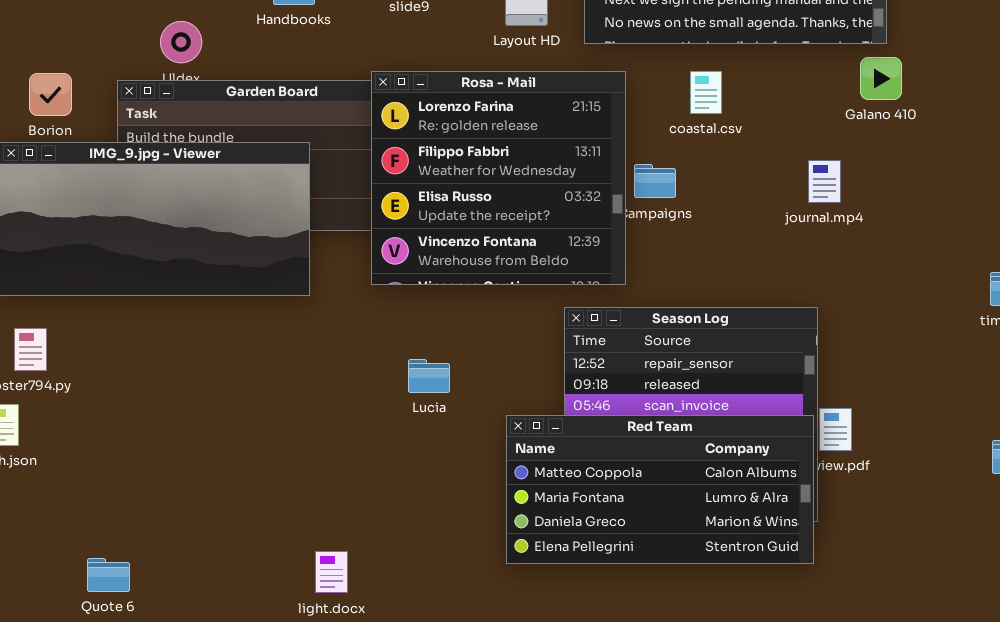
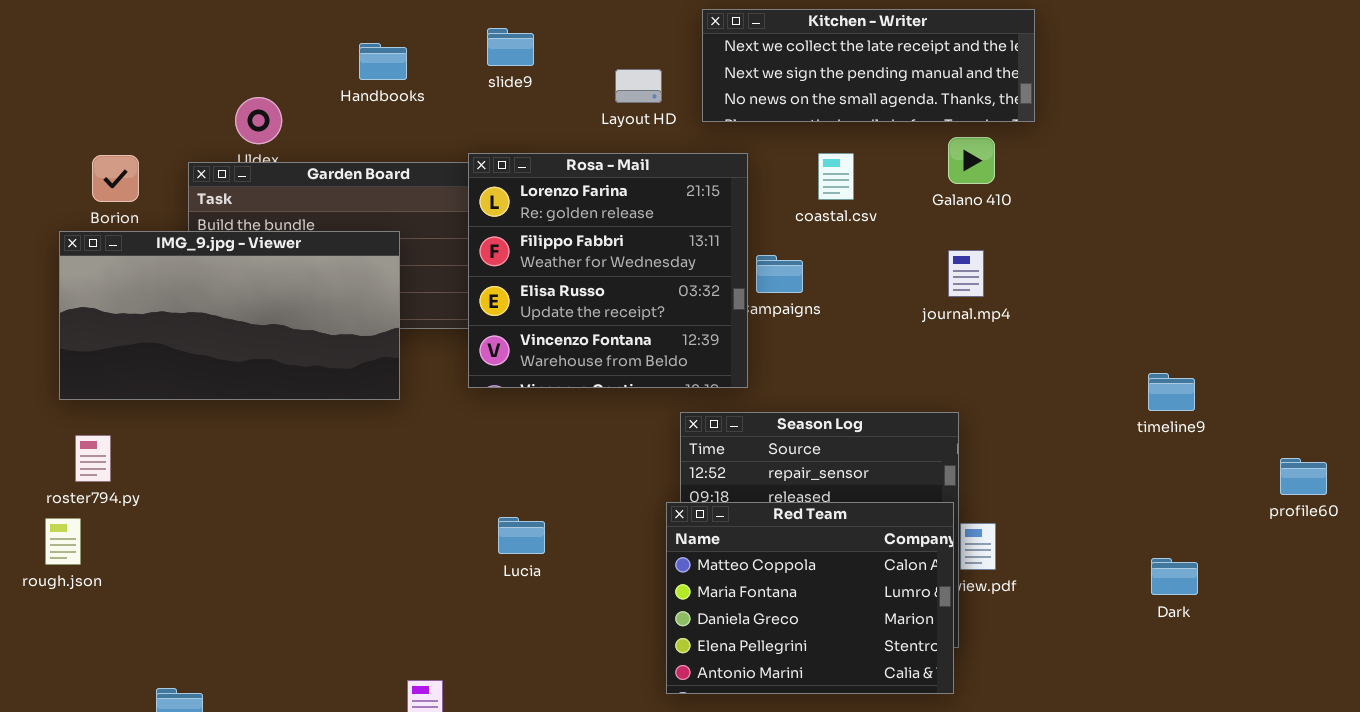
Galano 410: [860,57,902,100] -> [948,137,995,184], moved
Lucia: [408,359,450,393] -> [498,517,545,554], moved
Red Team: [506,415,814,564] -> [666,502,954,694], resized

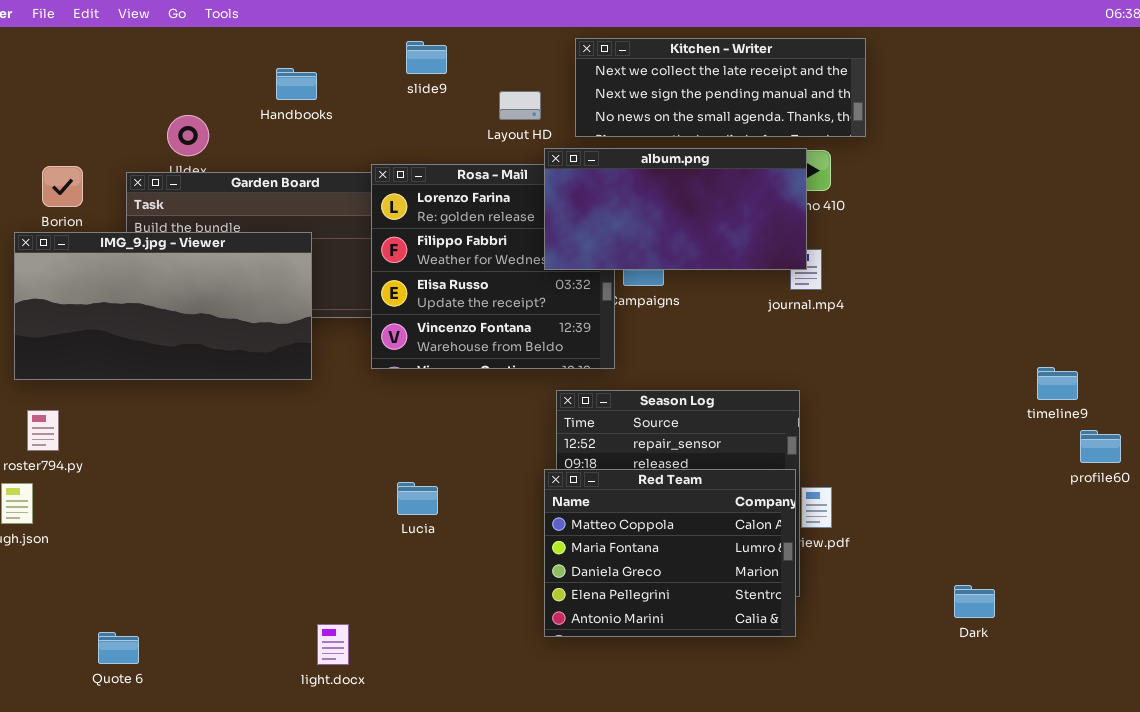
slide9: [487,28,534,66] -> [406,41,447,74], moved
album.png: none -> [544,148,807,270], opened
timeline9: [1148,373,1195,411] -> [1037,367,1078,400], moved
Dark: [1151,558,1198,595] -> [954,585,995,618], moved

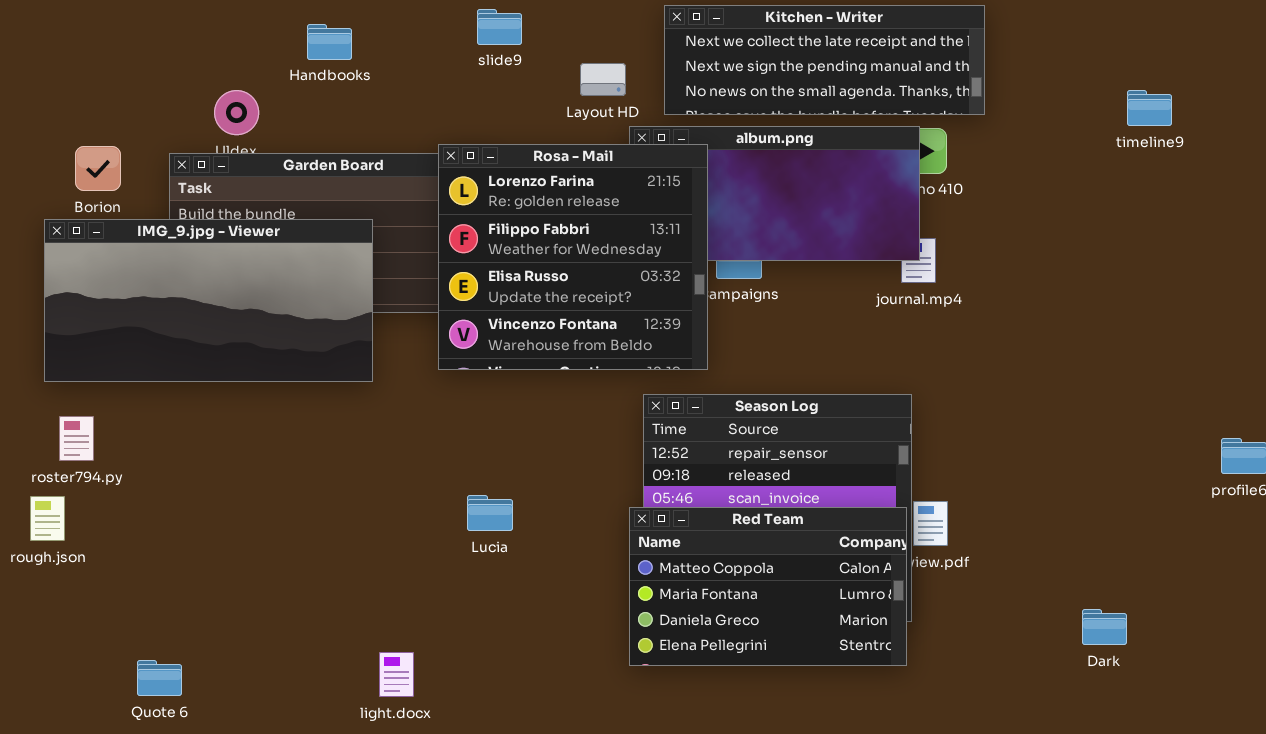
Handbooks: [276,68,317,100] -> [307,24,352,60], moved
Rosa - Mail: [371,164,615,369] -> [438,144,708,370], raised
timeline9: [1037,367,1078,400] -> [1127,90,1172,126], moved
Red Team: [544,469,796,637] -> [629,507,907,666], resized

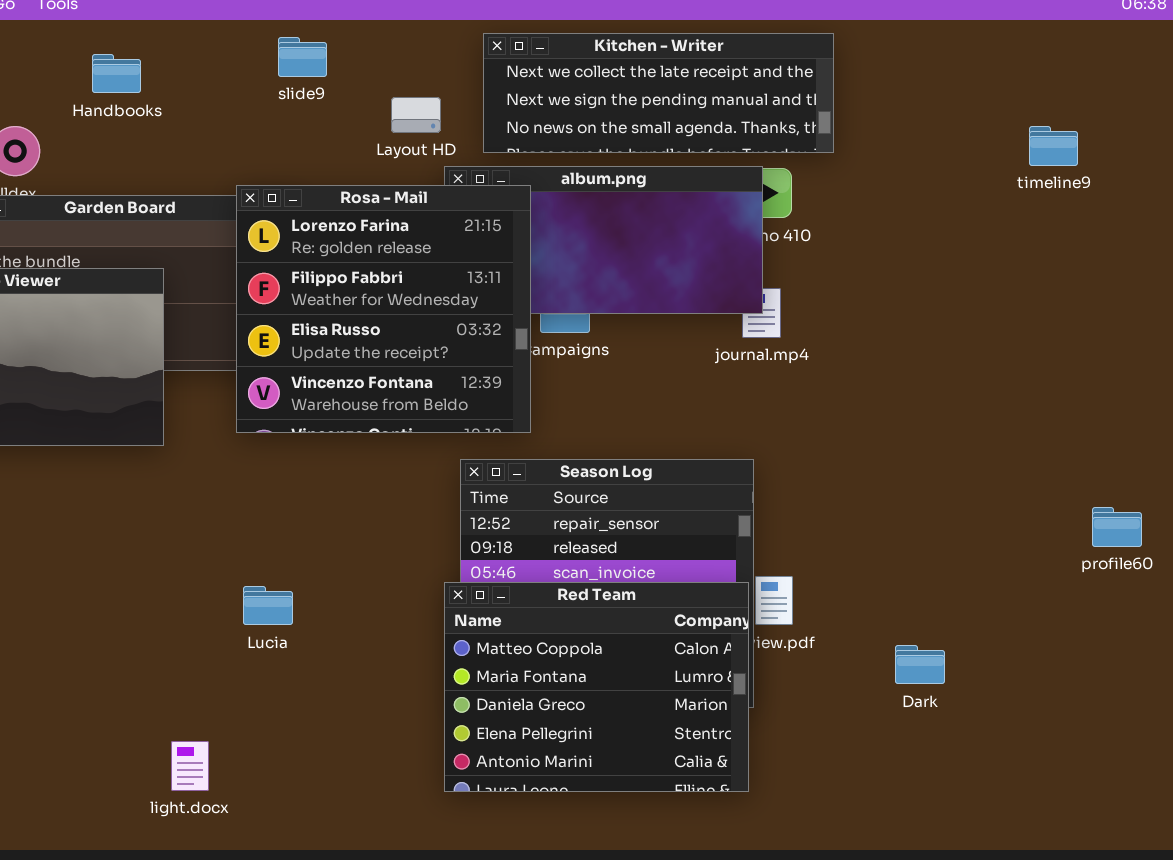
timeline9: [1127,90,1172,126] -> [1029,126,1078,166], moved
Lucia: [467,495,513,531] -> [243,586,293,625], moved
Red Team: [629,507,907,666] -> [444,582,749,792], resized
Dark: [1082,609,1127,645] -> [895,645,945,684], moved

